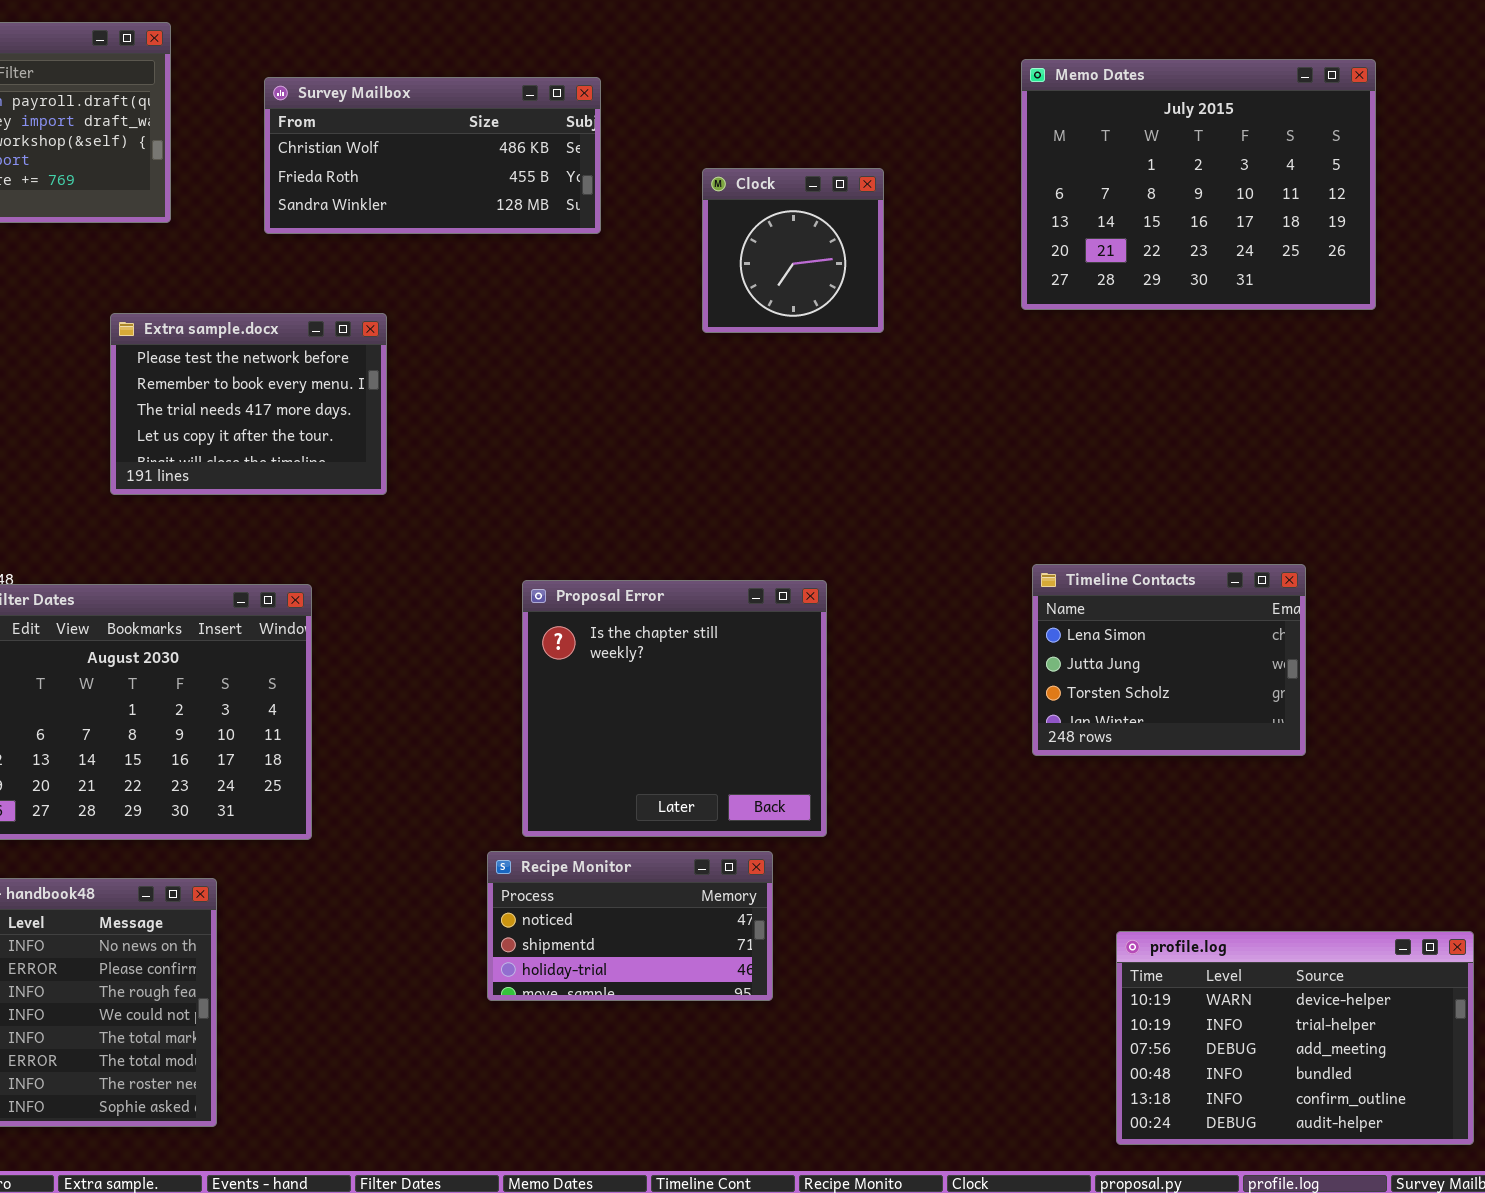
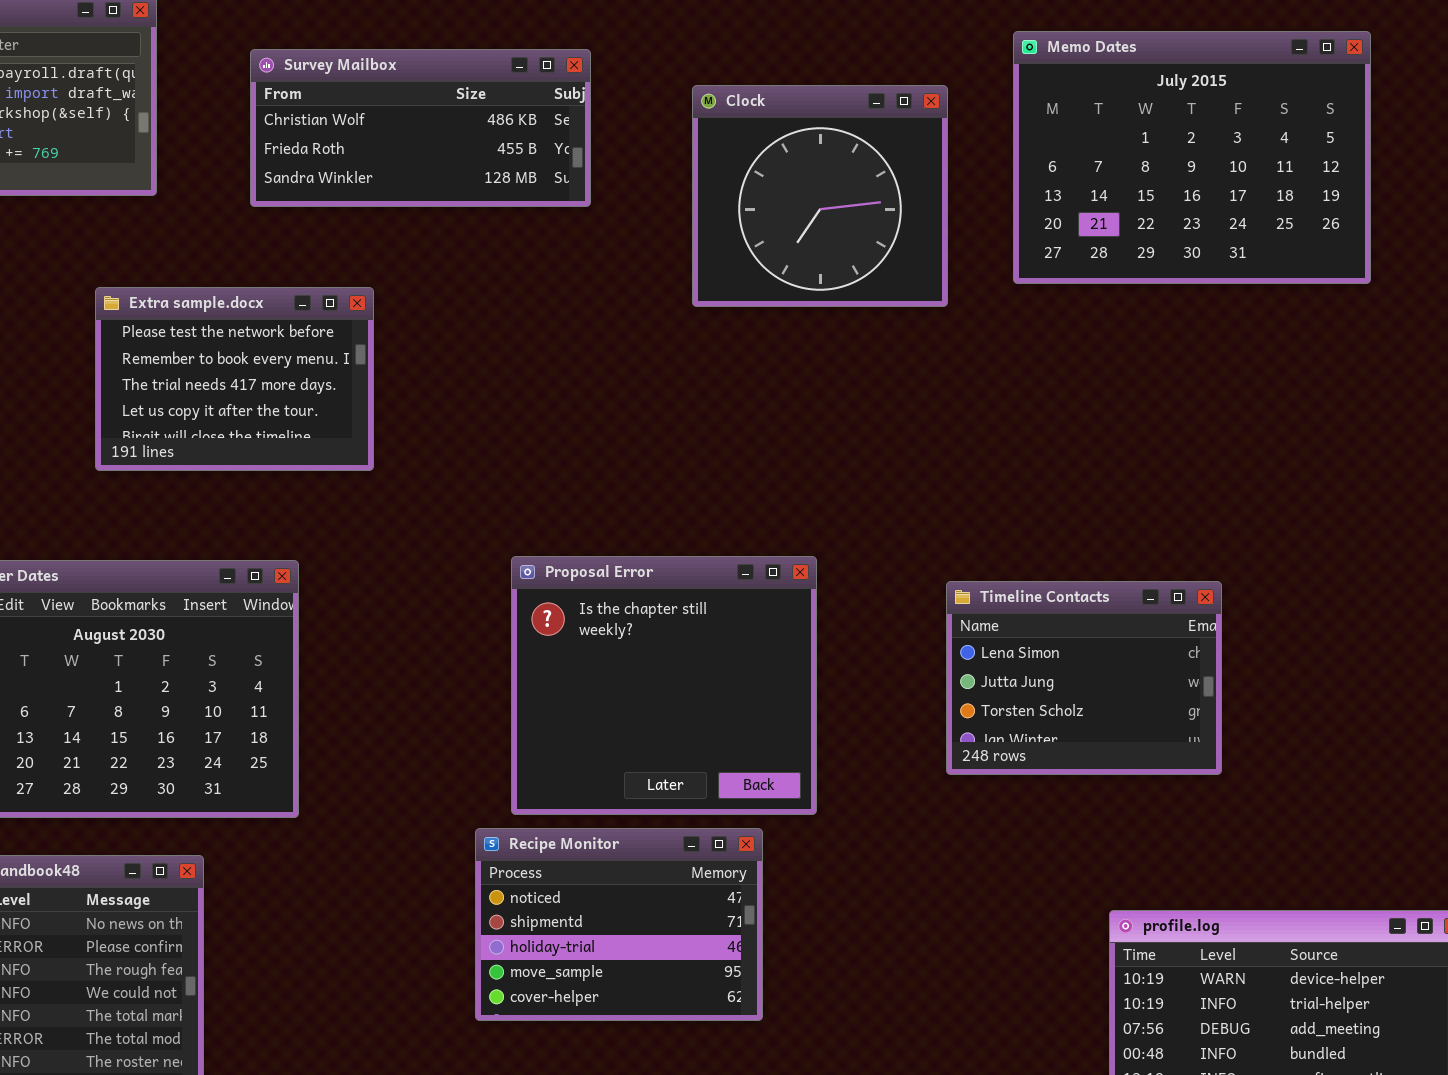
Clock: [702,168,884,333] -> [692,85,948,307], resized
Timeline Contacts: [1032,564,1306,756] -> [946,581,1222,775], moved
Recipe Monitor: [487,851,773,1001] -> [475,828,763,1021], resized

